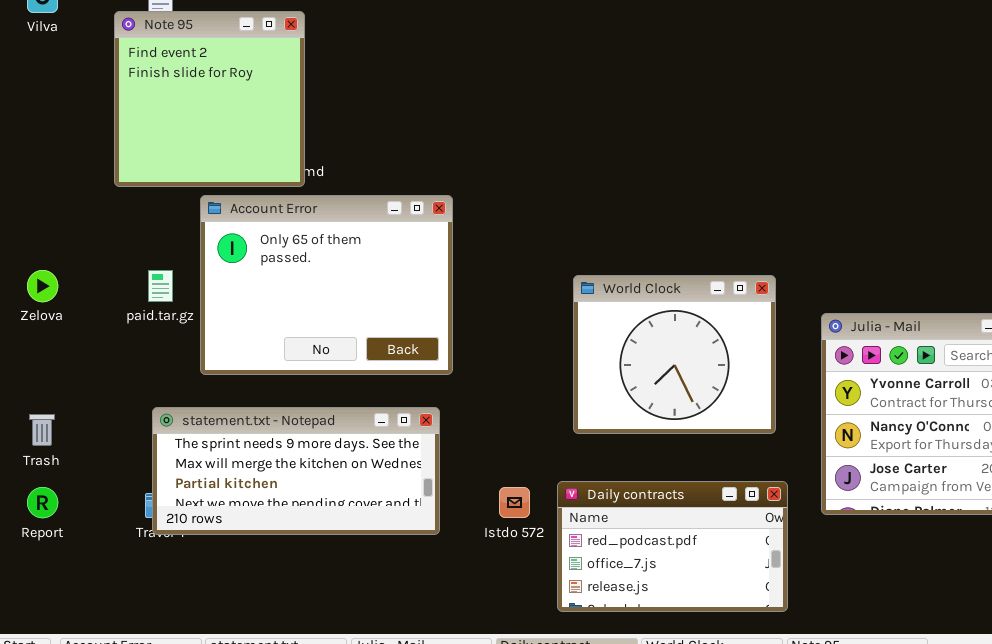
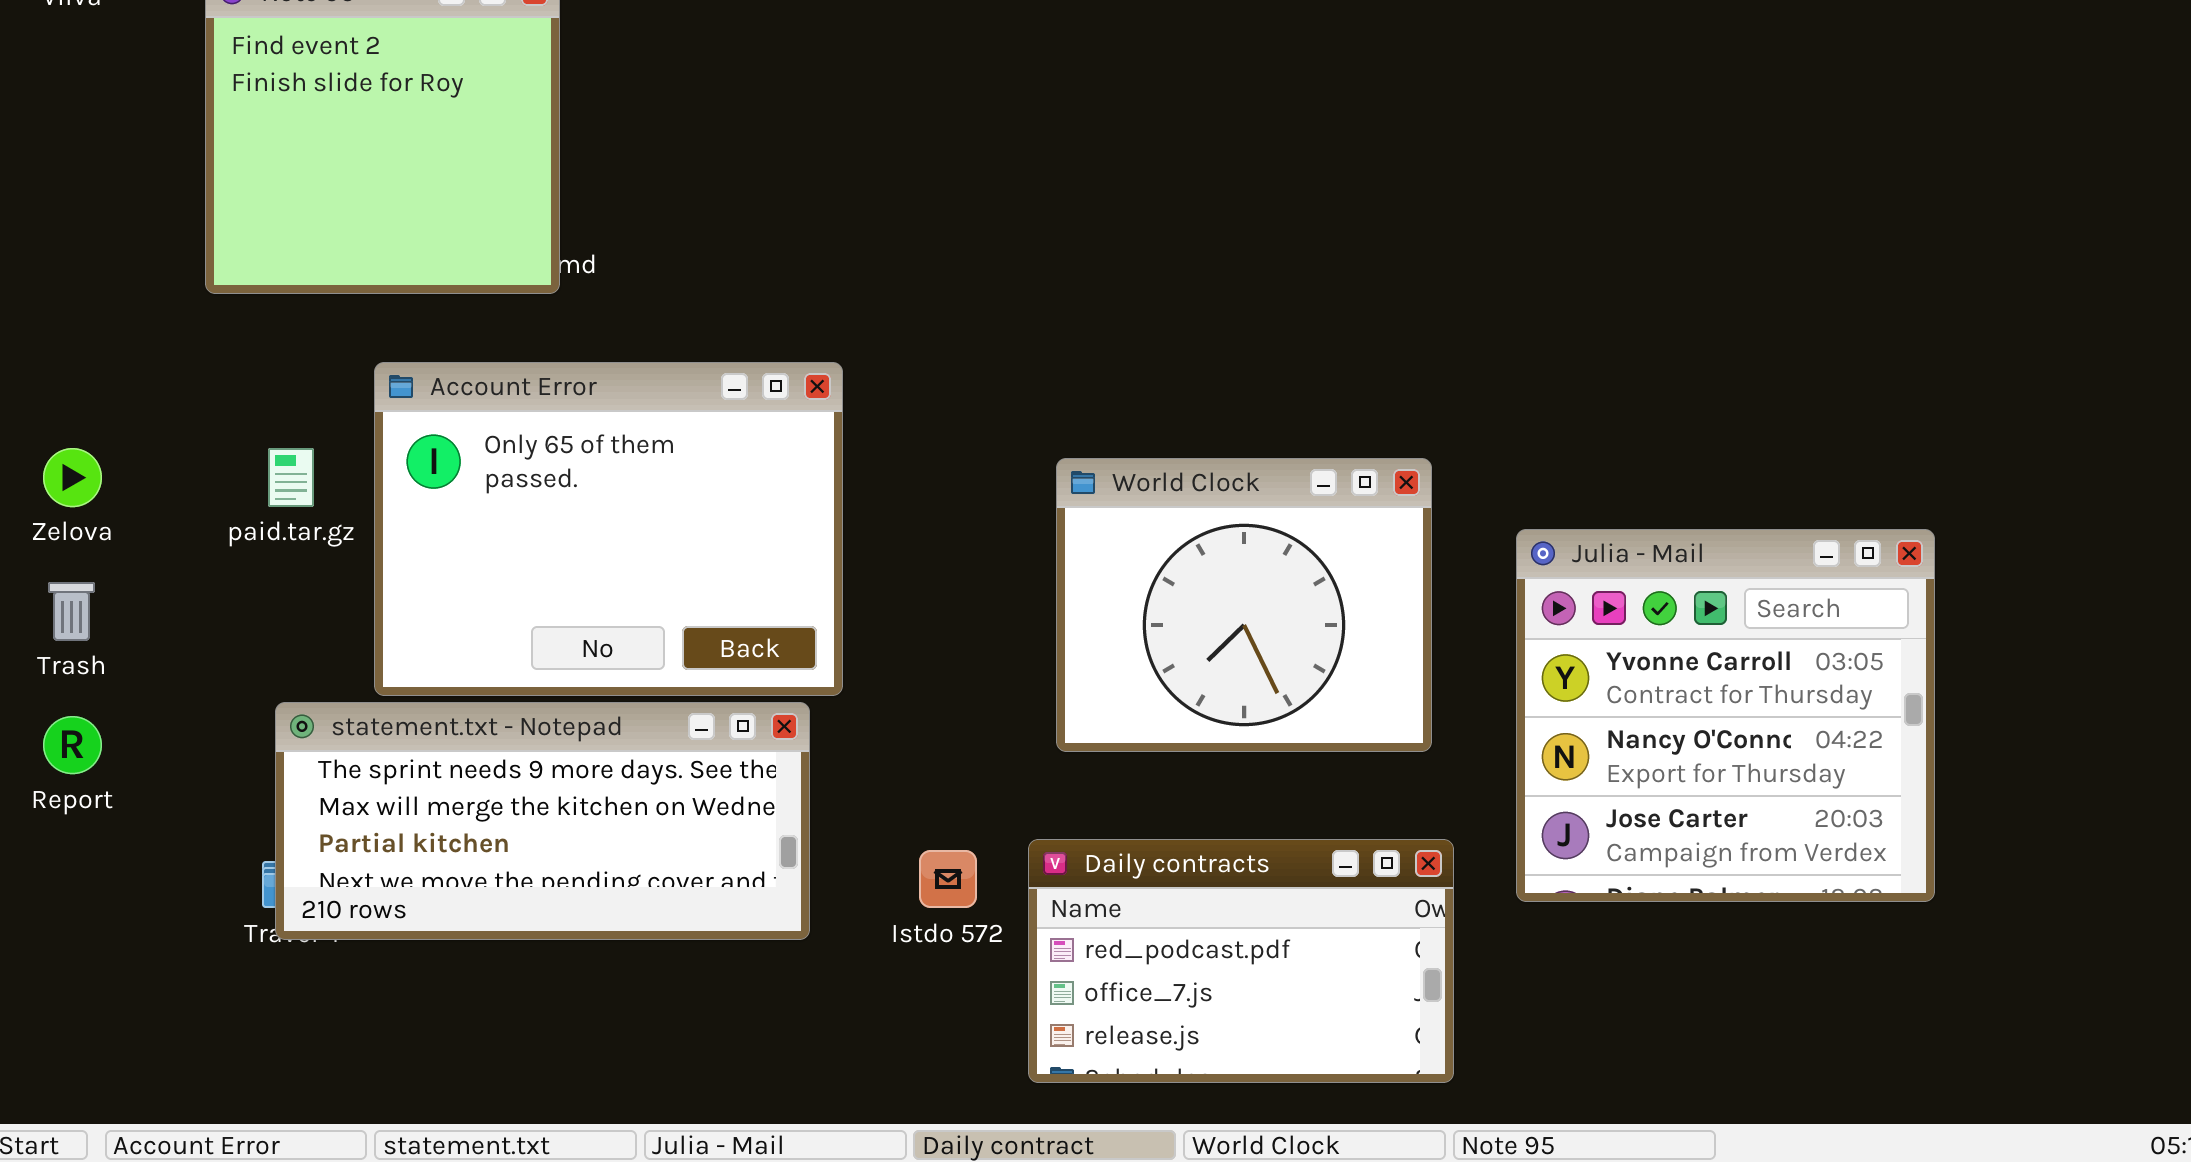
Account Error: [200,195,453,375] -> [374,362,843,696], moved
Trash: [29,414,55,446] -> [48,582,95,641], moved
Report: [27,487,58,518] -> [43,716,102,774], moved

